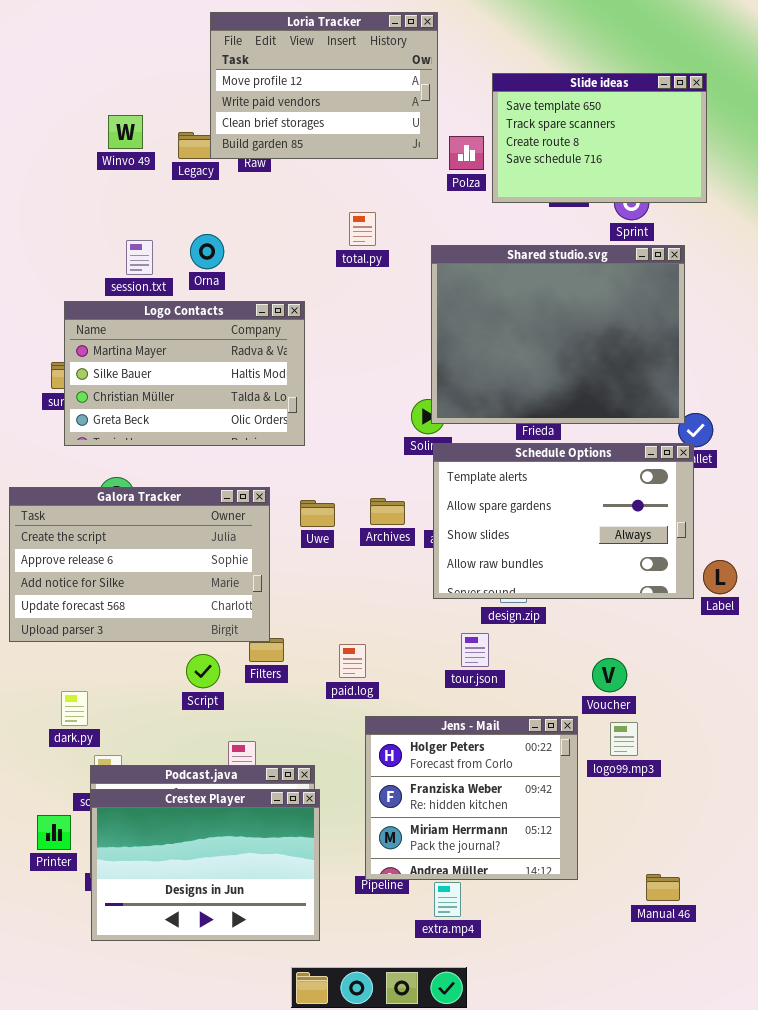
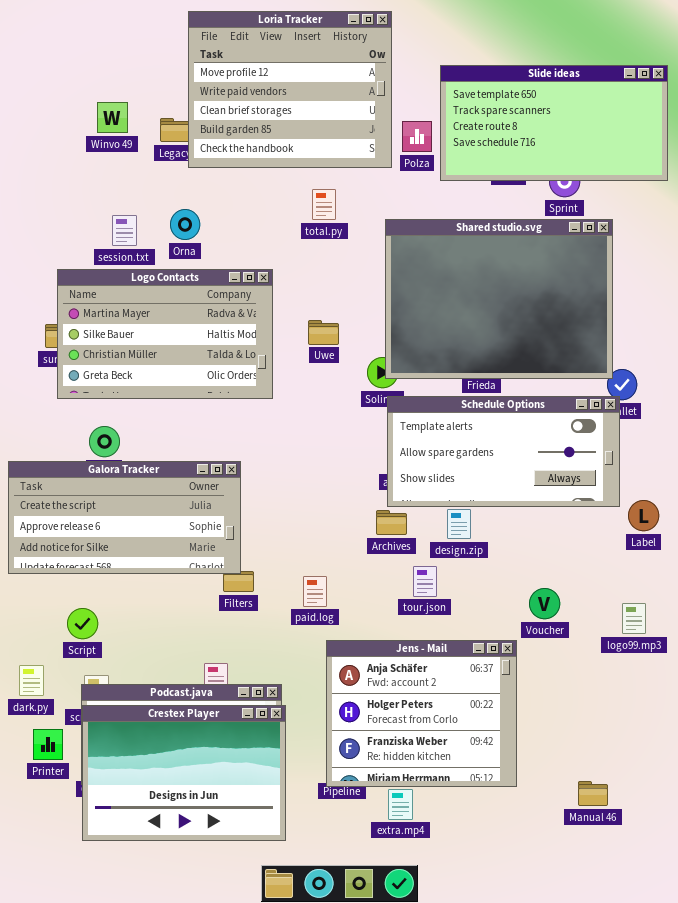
Loria Tracker: [210,12,438,159] -> [188,11,392,168], resized
Slide ideas: [492,73,707,203] -> [440,65,668,181], resized
Schedule Options: [433,443,694,599] -> [387,396,620,507], resized
Galora Tracker: [9,487,270,642] -> [8,461,241,574], resized
Archives: [370,498,405,525] -> [376,510,407,535], moved
Uwe: [300,500,335,527] -> [308,320,339,345], moved
Script: [186,654,220,688] -> [67,608,98,639], moved
dark.py: [61,691,88,726] -> [19,665,44,696], moved
Jens - Mail: [365,716,578,880] -> [326,640,517,787], scrolled up 1 row
logo99.mp3: [610,722,638,756] -> [622,603,646,634], moved

